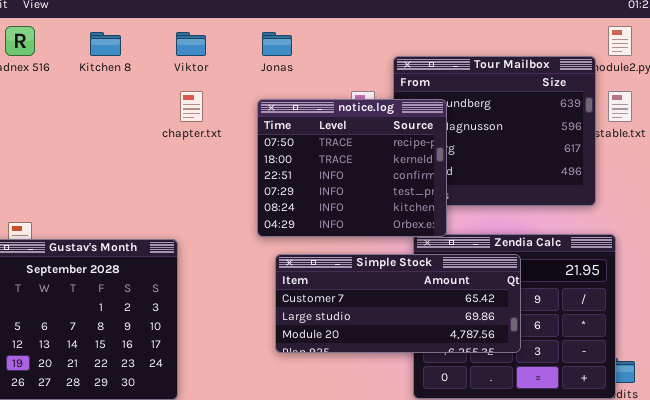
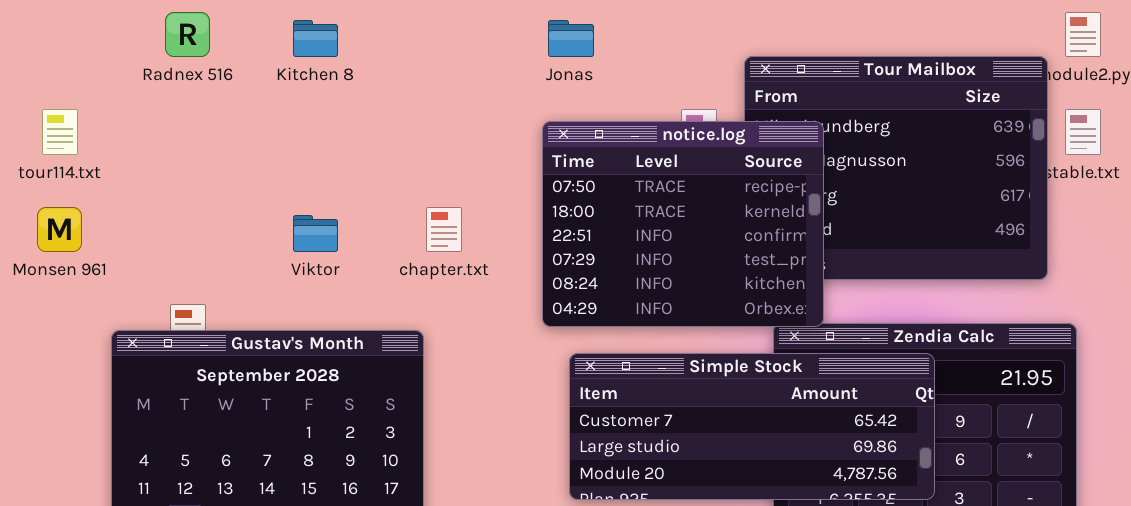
Viktor: [176,32,206,56] -> [293,215,338,252], moved
chapter.txt: [180,91,203,122] -> [426,207,462,252], moved

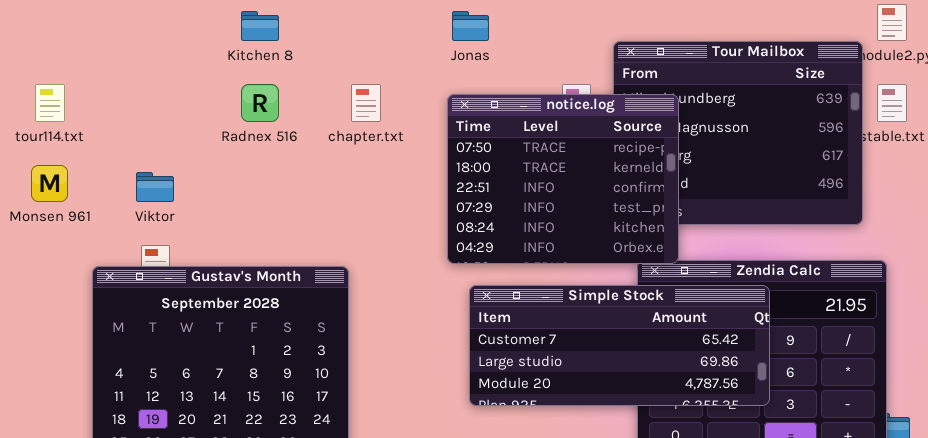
Radnex 516: [165,12,210,57] -> [241,84,279,122], moved
chapter.txt: [426,207,462,252] -> [351,84,381,122], moved
Viktor: [293,215,338,252] -> [136,172,174,202], moved

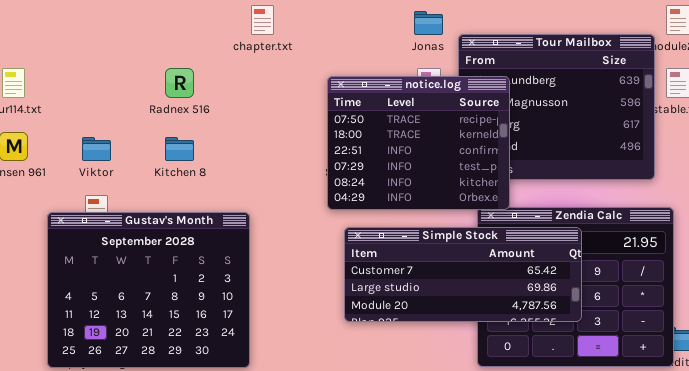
Kitchen 8: [241,11,279,41] -> [165,137,194,161], moved
Jonas: [452,11,489,41] -> [414,11,443,35], moved
chapter.txt: [351,84,381,122] -> [251,5,274,35], moved

